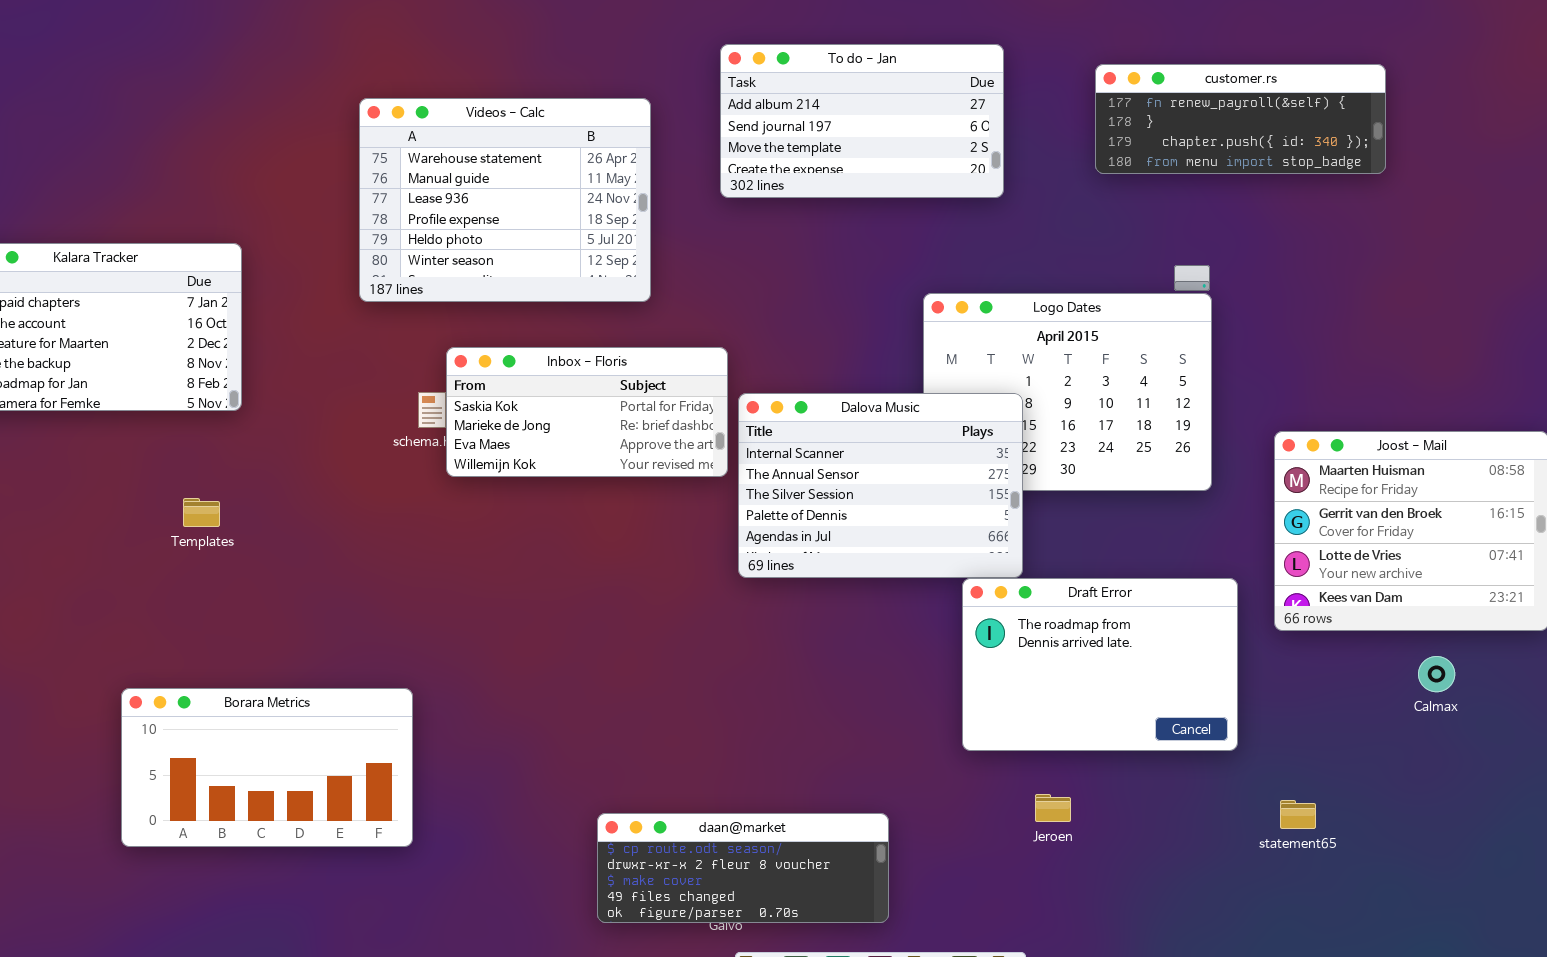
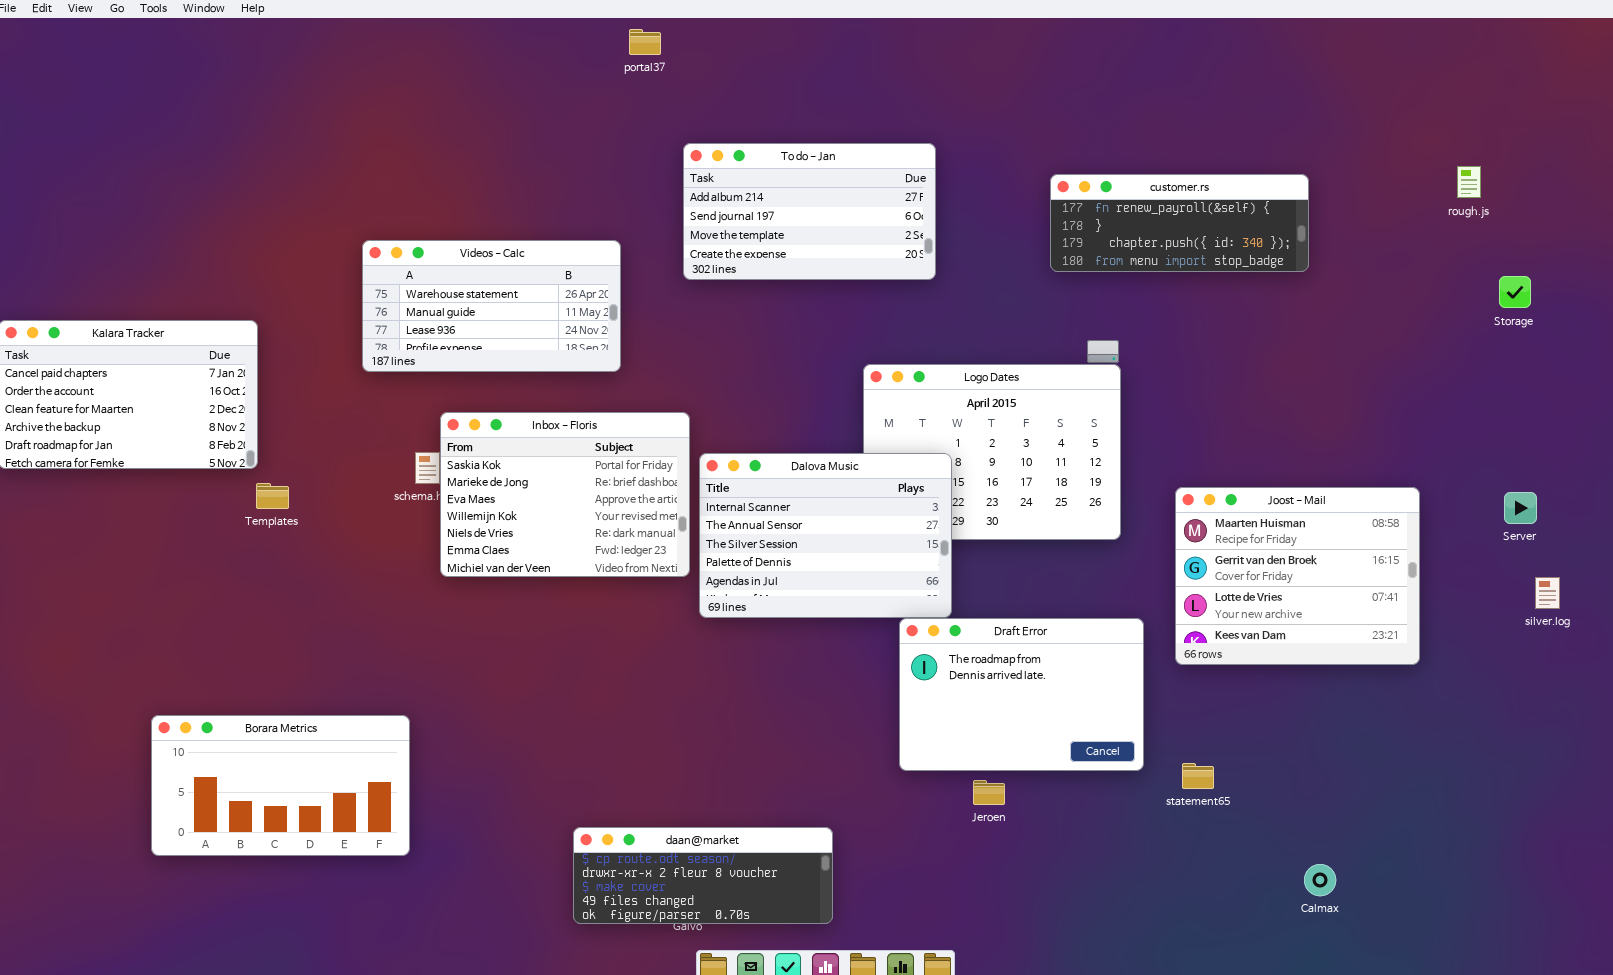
customer.rs: [1095,64,1386,174] -> [1050,174,1309,272], moved
Videos - Calc: [359,98,651,302] -> [362,240,621,372], resized
Inbox - Floris: [446,347,728,477] -> [440,412,690,577], resized
Templates: [183,498,220,527] -> [256,483,289,509], moved
Calmax: [1418,656,1455,692] -> [1304,864,1336,896], moved
Jeroen: [1035,794,1071,822] -> [973,780,1005,805], moved
statement65: [1280,800,1316,829] -> [1182,763,1214,789], moved

